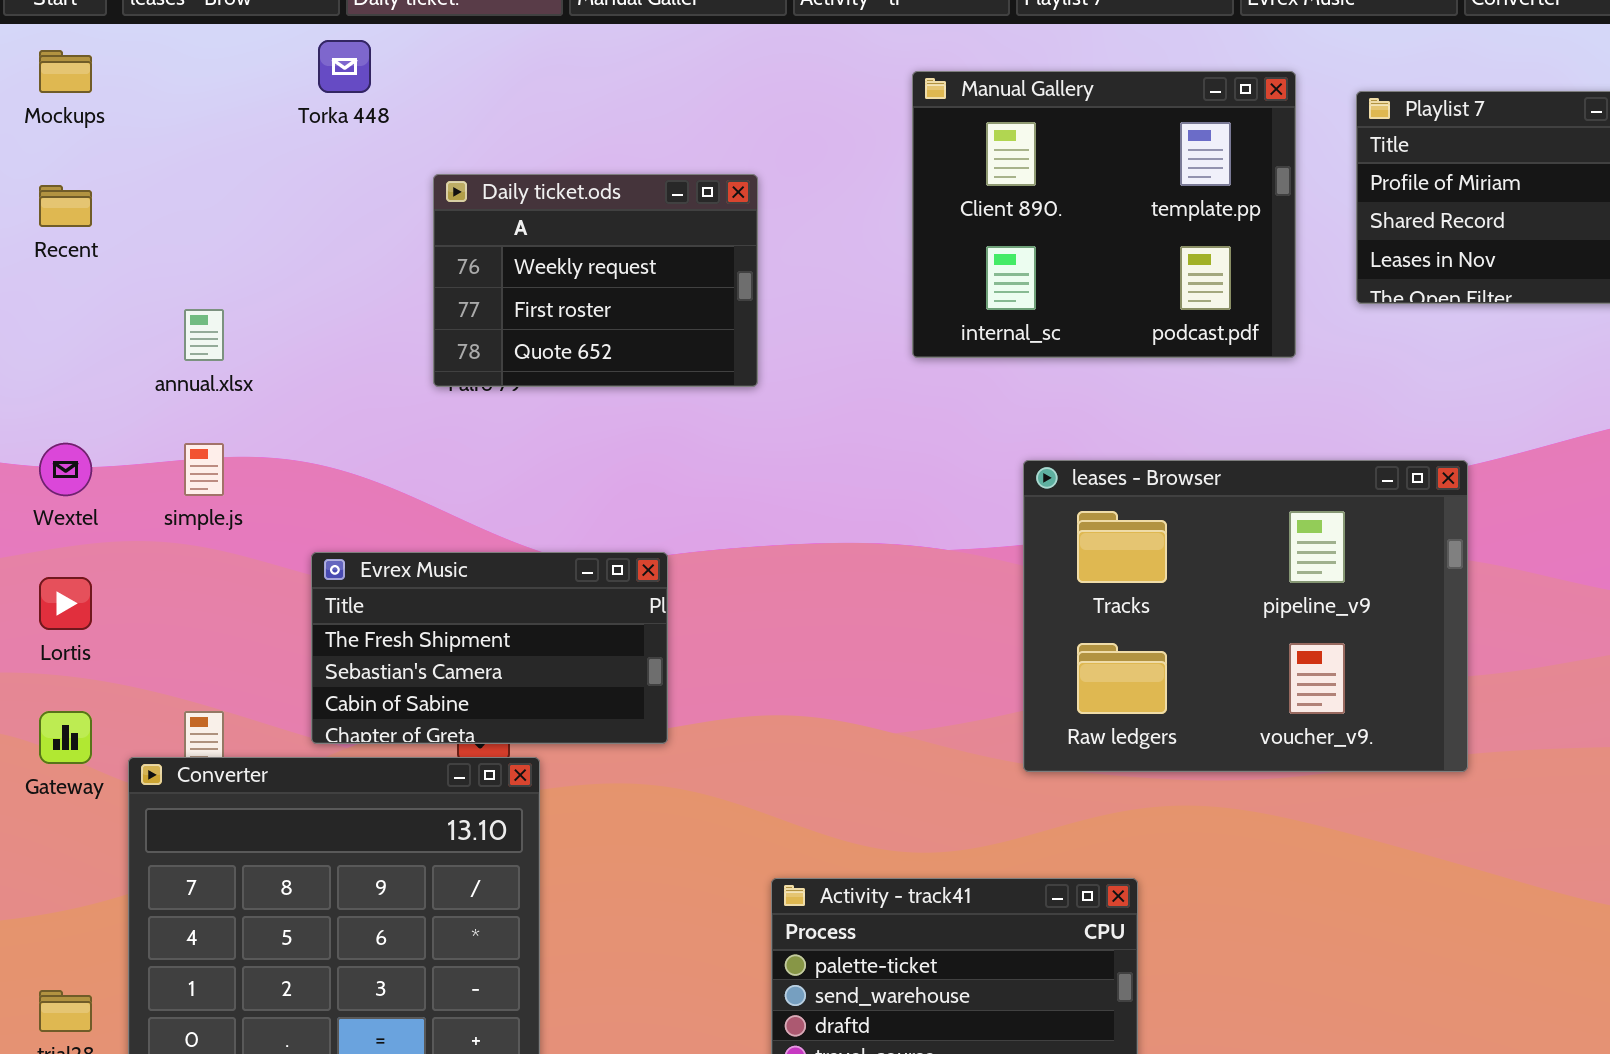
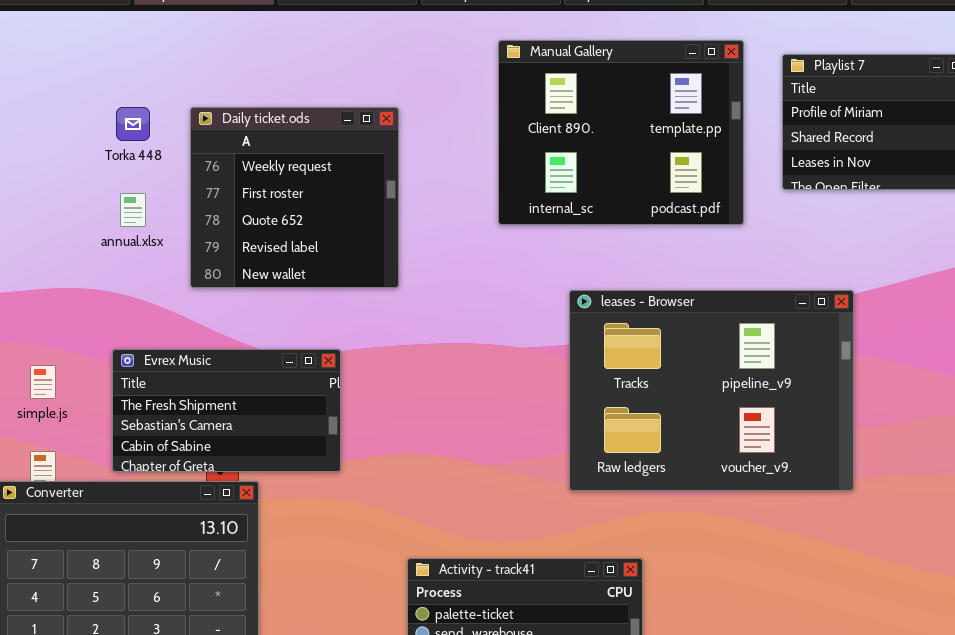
Torka 448: [318,40,371,93] -> [116,107,150,141], moved
Daily ticket.ods: [433,174,758,387] -> [190,107,399,288], resized
annual.xlsx: [184,309,224,361] -> [120,193,146,227], moved
simple.js: [184,443,224,496] -> [30,365,56,399], moved

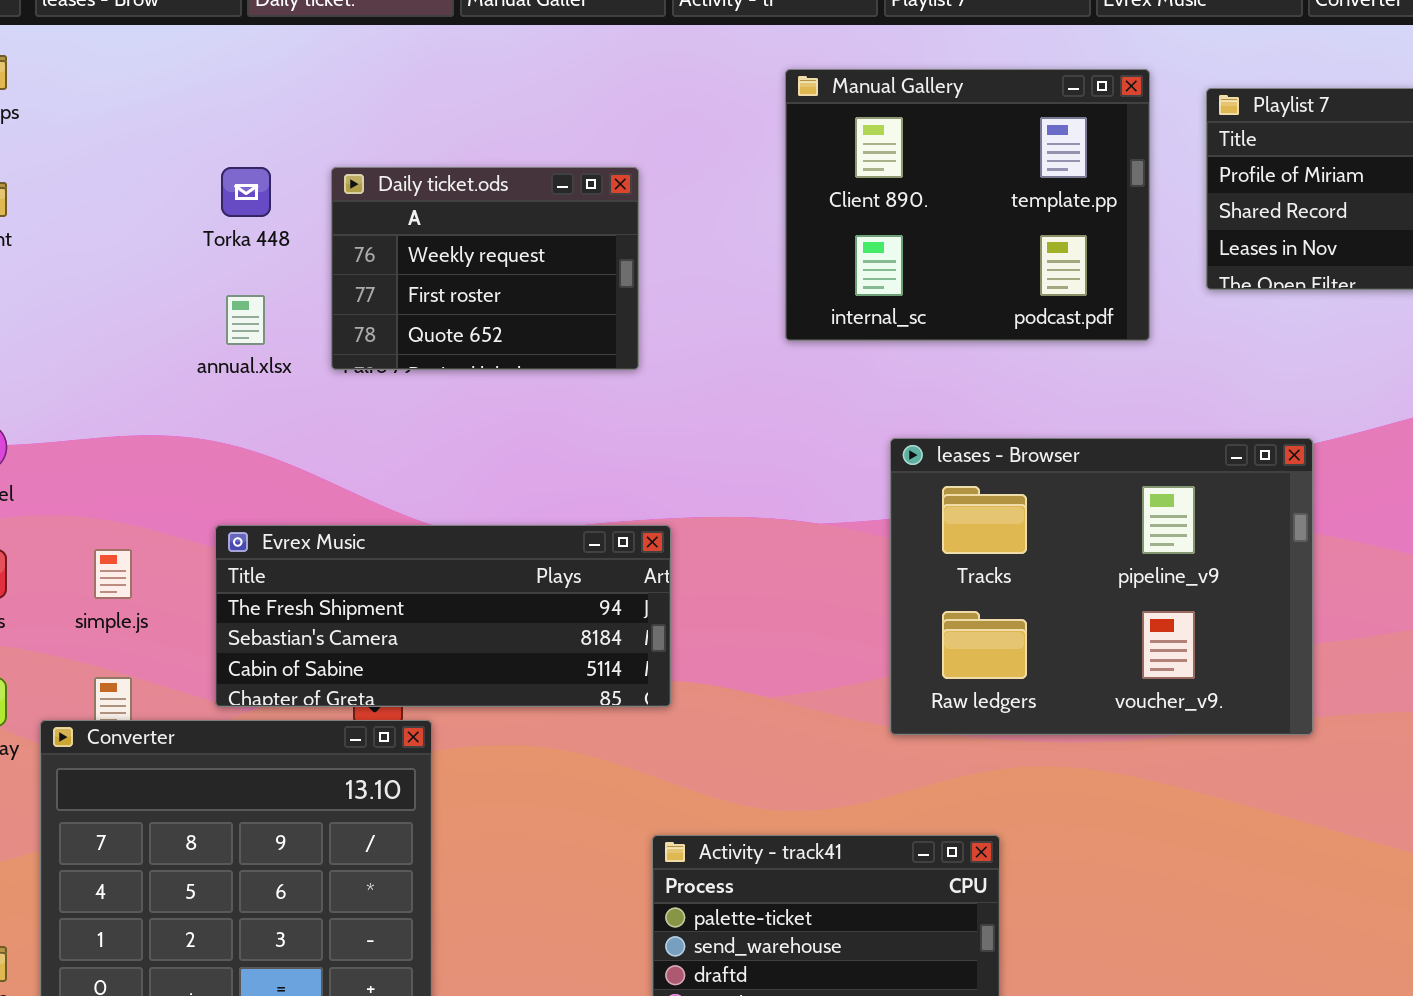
Daily ticket.ods: [190,107,399,288] -> [331,167,639,370], resized
Evrex Music: [112,349,341,472] -> [215,525,671,707], resized

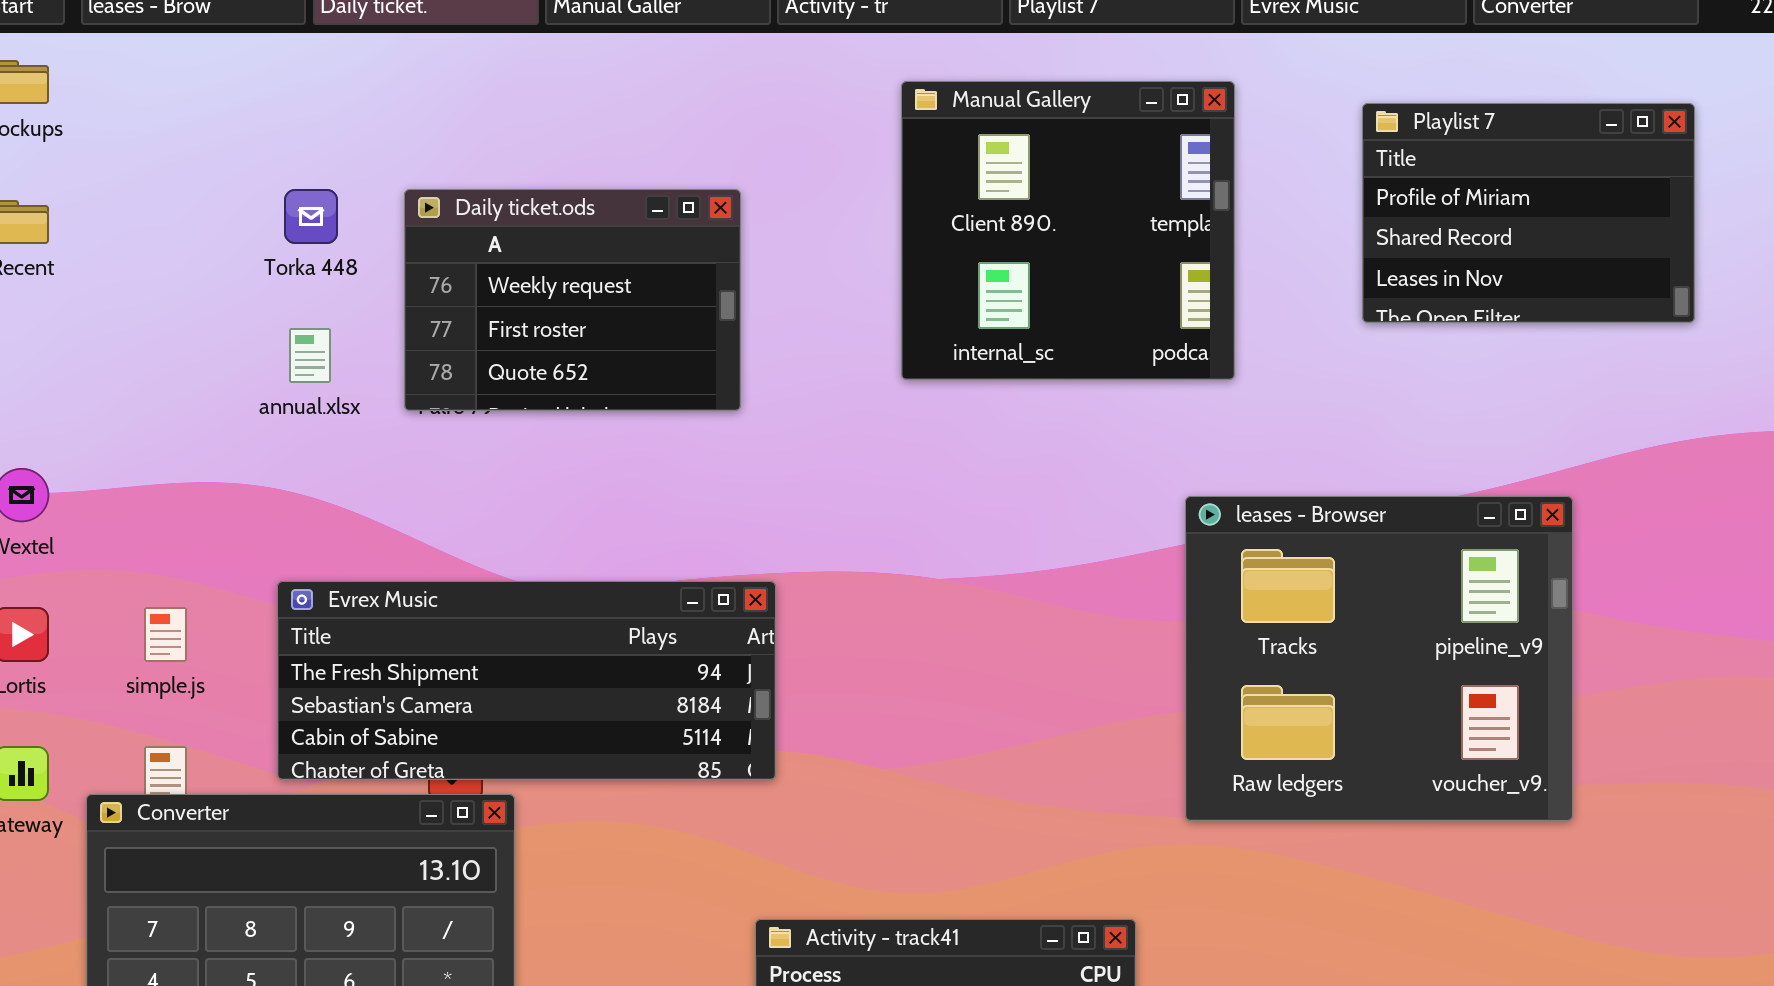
Manual Gallery: [785,69,1150,341] -> [901,81,1235,380], resized
leases - Browser: [890,438,1313,735] -> [1185,496,1573,821], moved, resized

